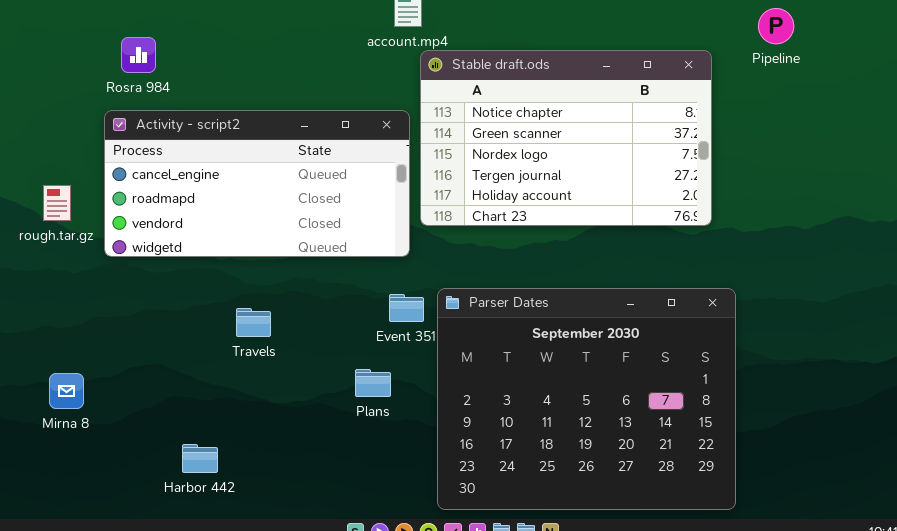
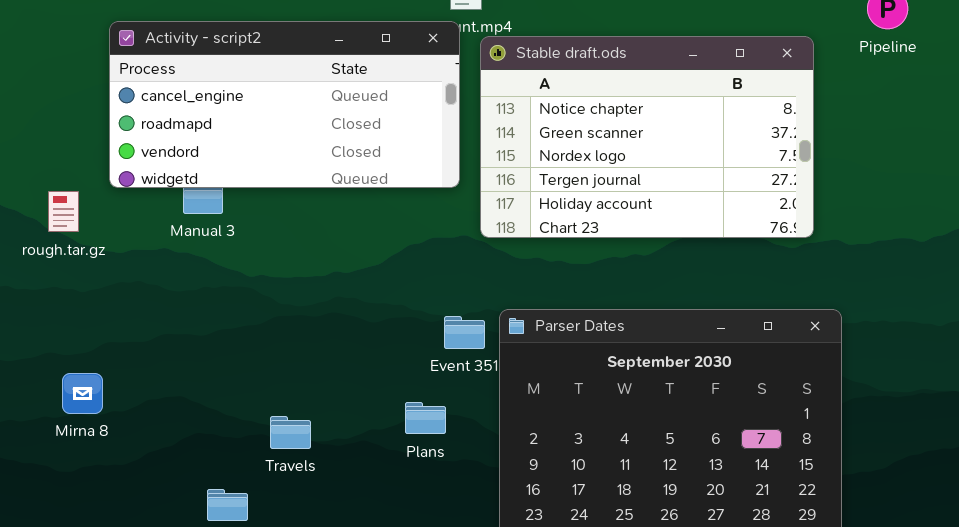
Activity - script2: [104,110,410,257] -> [109,21,460,188], moved
Travels: [236,308,271,337] -> [270,416,311,449], moved
Mirna 8: [49,373,84,409] -> [62,373,103,414], moved

